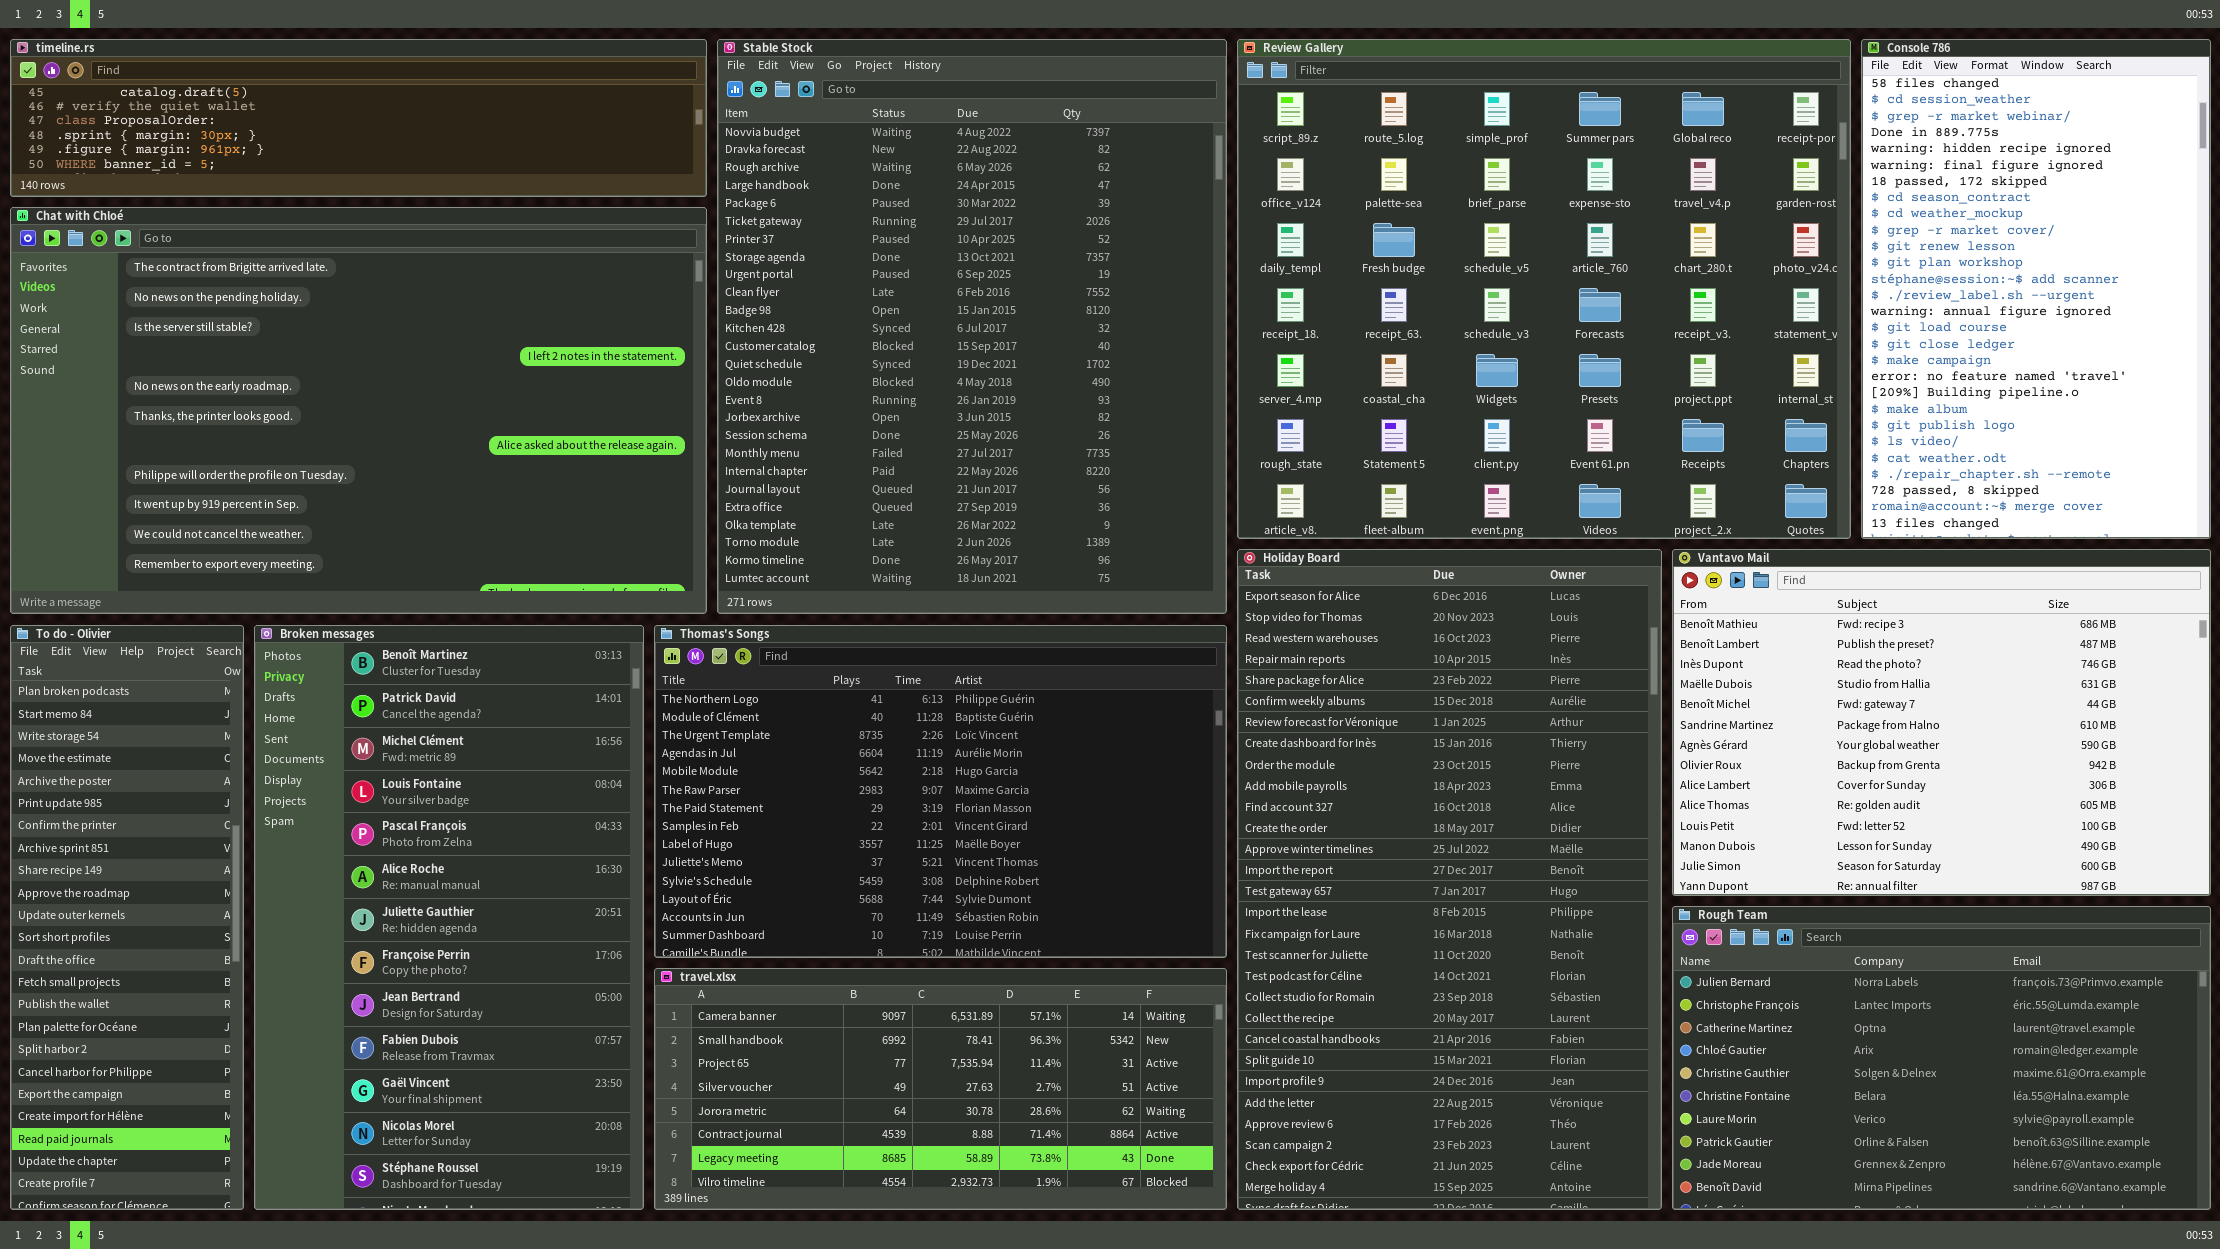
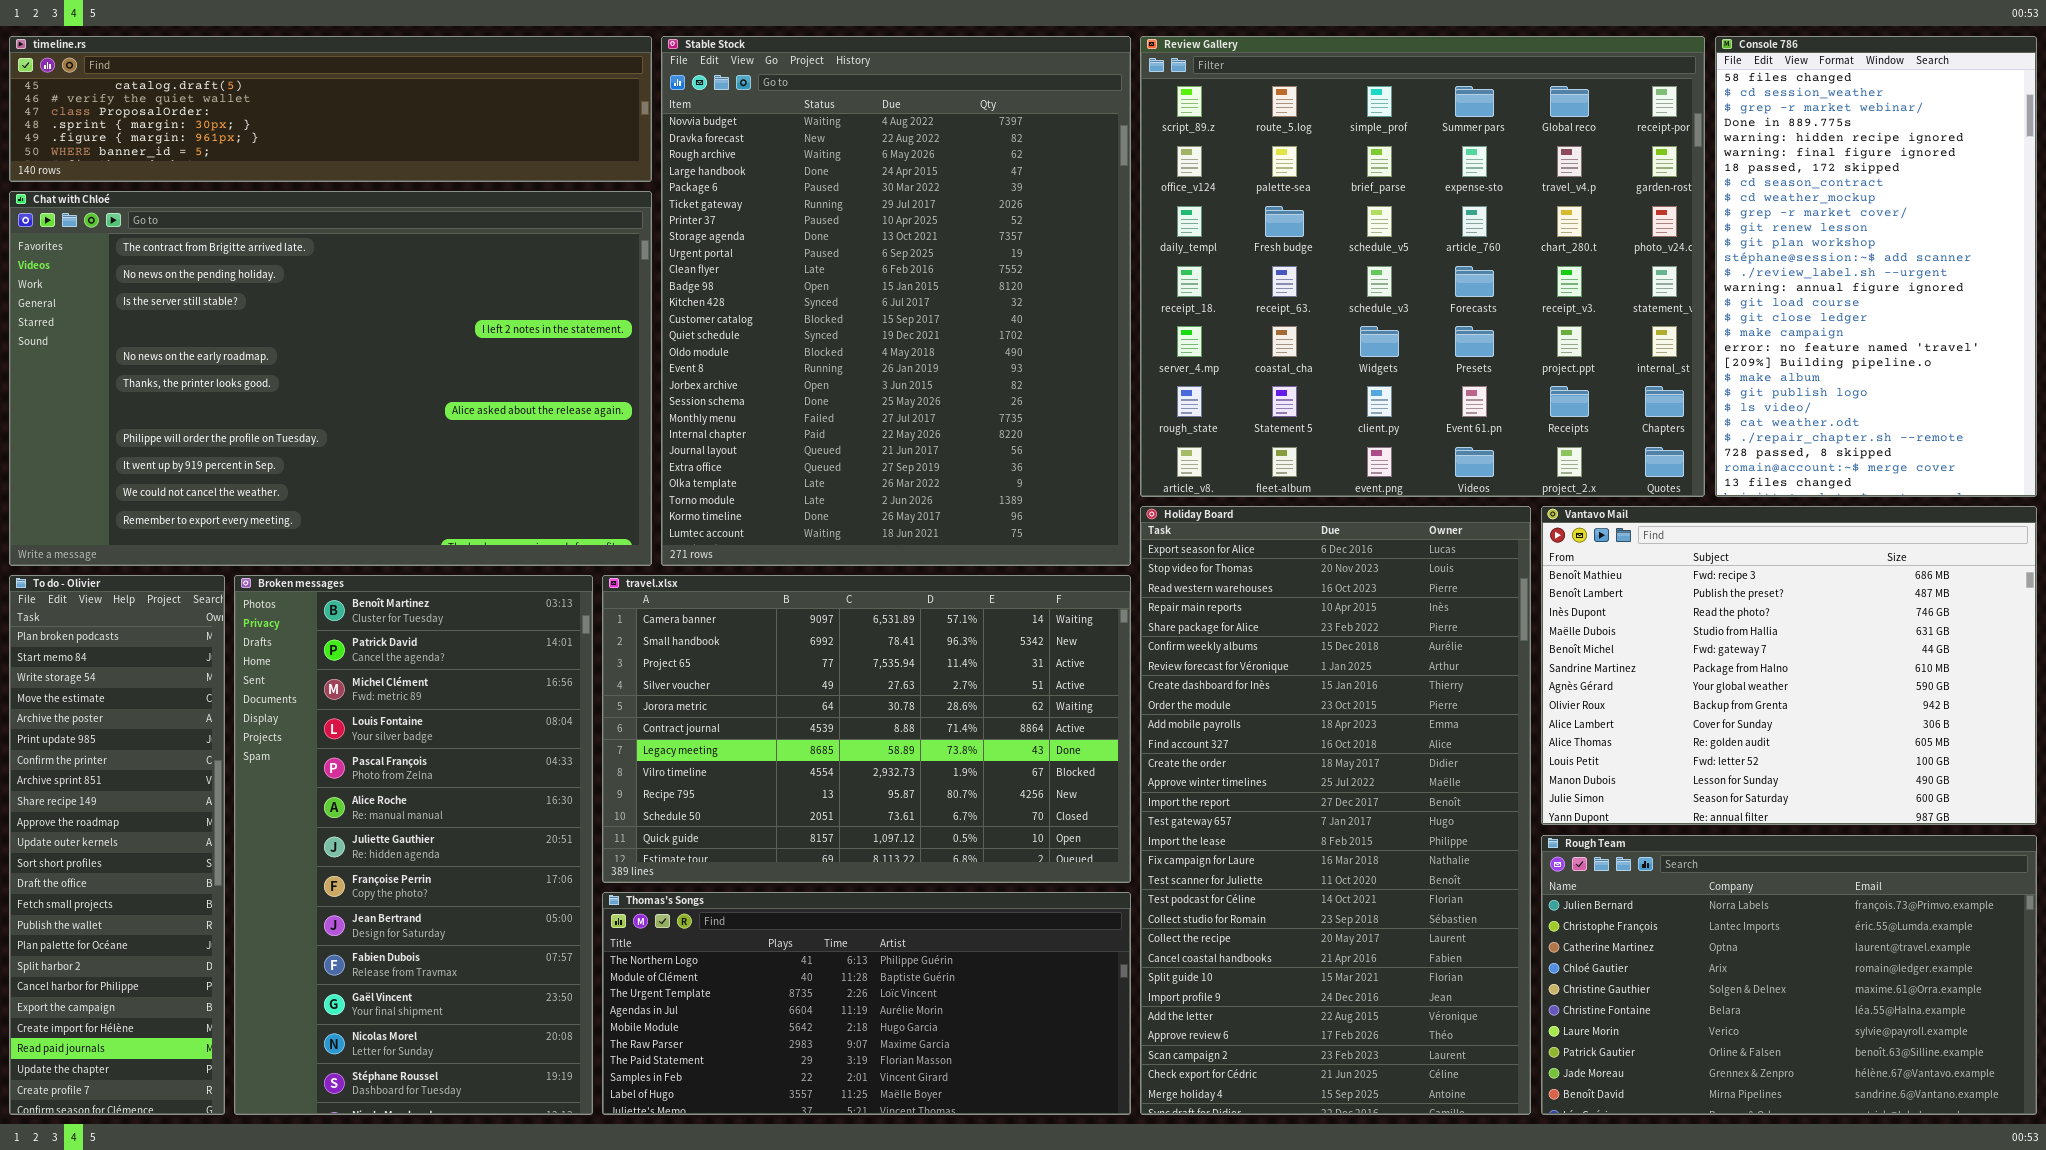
Thomas's Songs: [654,625,1227,958] -> [602,892,1131,1115], moved, resized
travel.xlsx: [654,968,1227,1210] -> [602,575,1131,883], moved, resized

